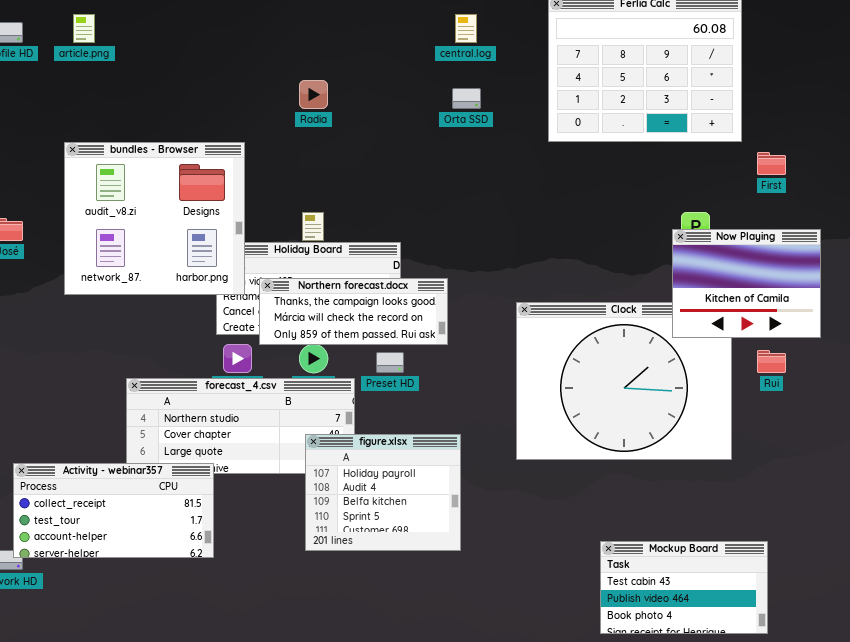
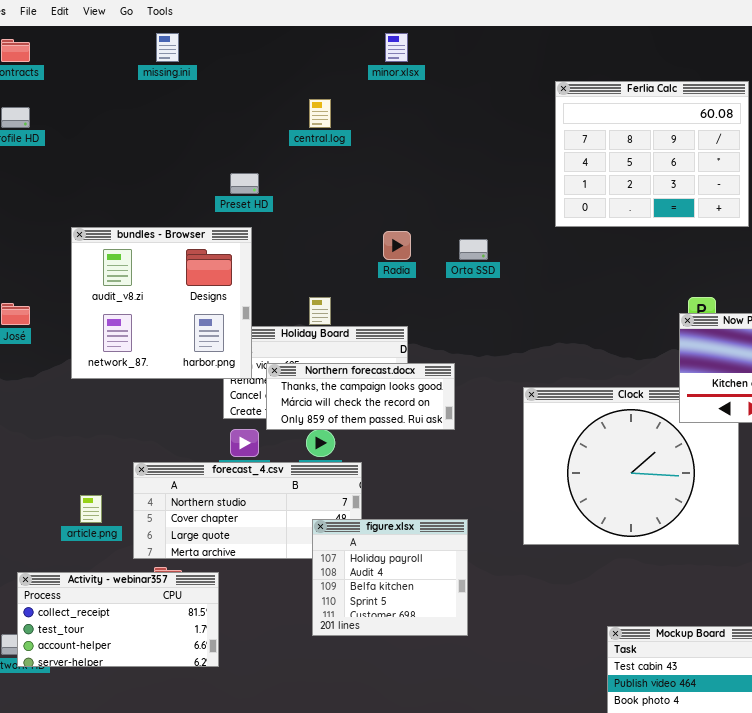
article.png: [73,14,95,43] -> [80,495,102,523], moved
central.log: [455,14,477,43] -> [309,99,331,128], moved
Radia: [299,80,328,109] -> [383,231,411,260], moved
Orta SSD: [452,88,481,109] -> [459,239,488,260], moved
Preset HD: [376,352,404,373] -> [230,173,259,194], moved
Activity - webinar357: [13,463,214,558] -> [17,572,219,667], moved

